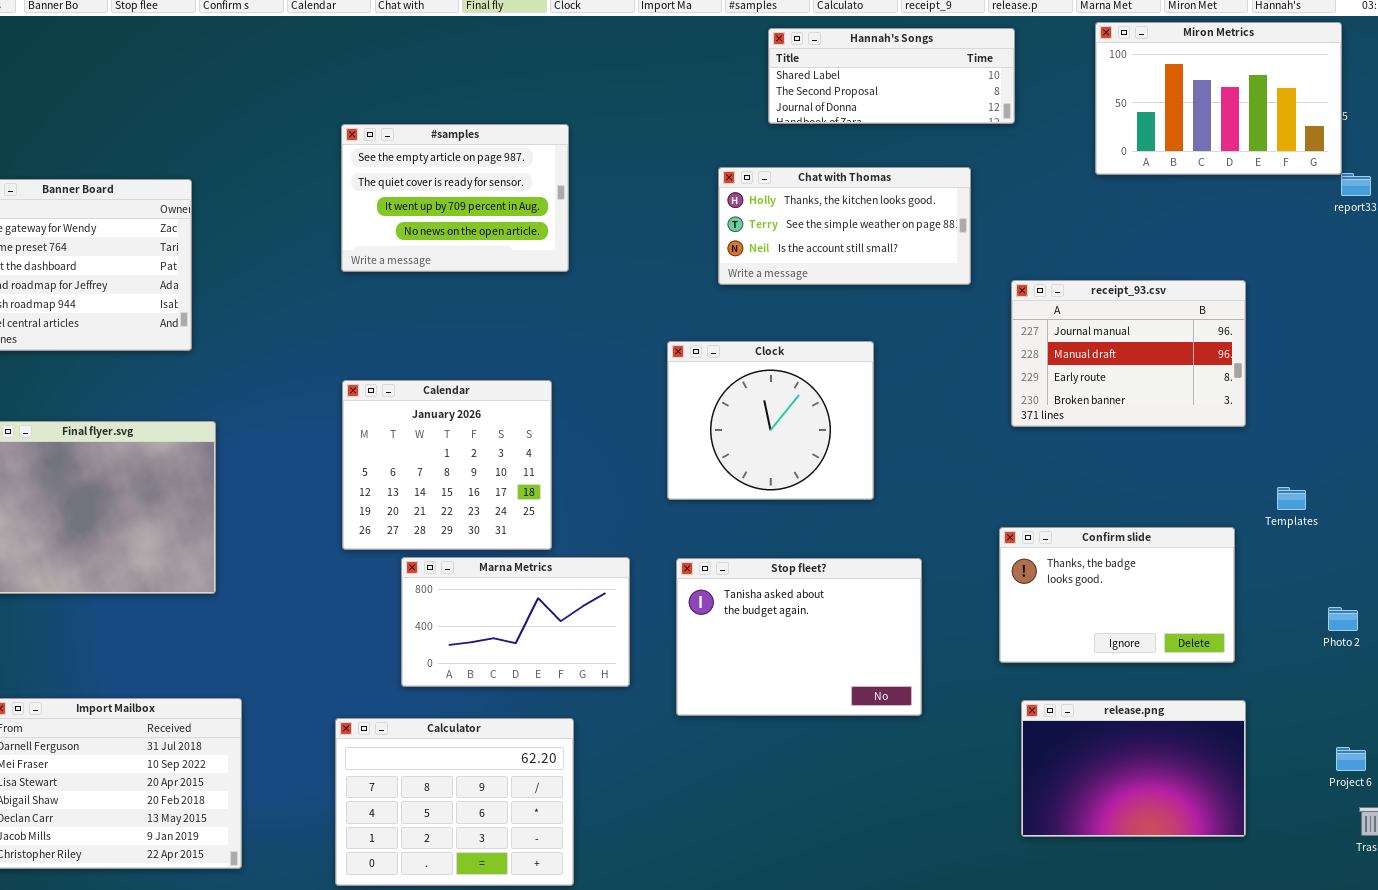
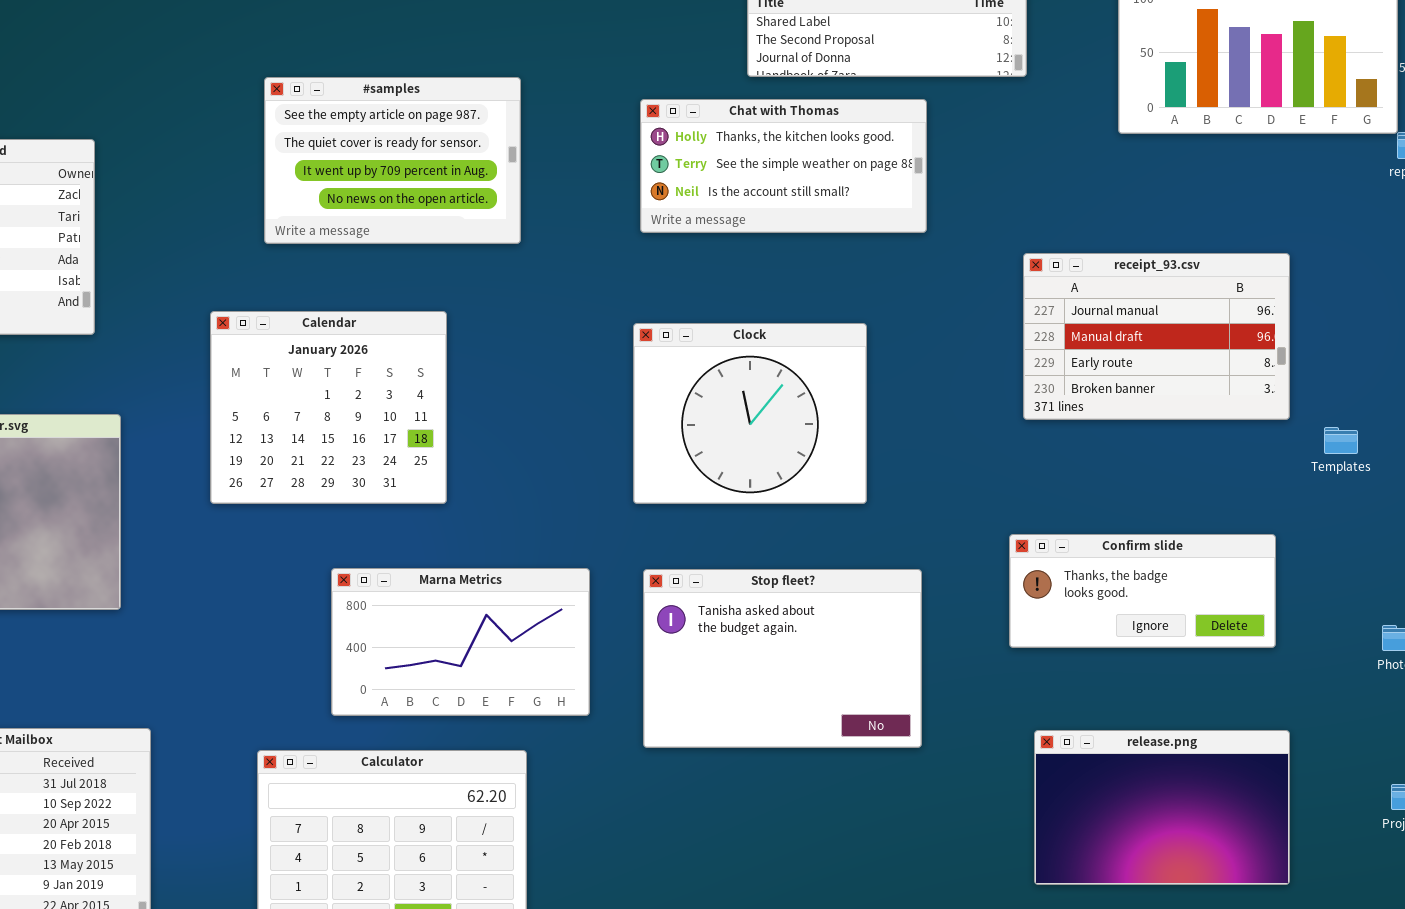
Chat with Thomas: [718,167,971,285] -> [640,99,927,233], moved
Calendar: [342,380,552,550] -> [210,311,447,504], moved
Templates: [1277,487,1306,510] -> [1324,427,1358,454], moved
Confirm slide: [999,527,1235,663] -> [1009,534,1276,648], resized

